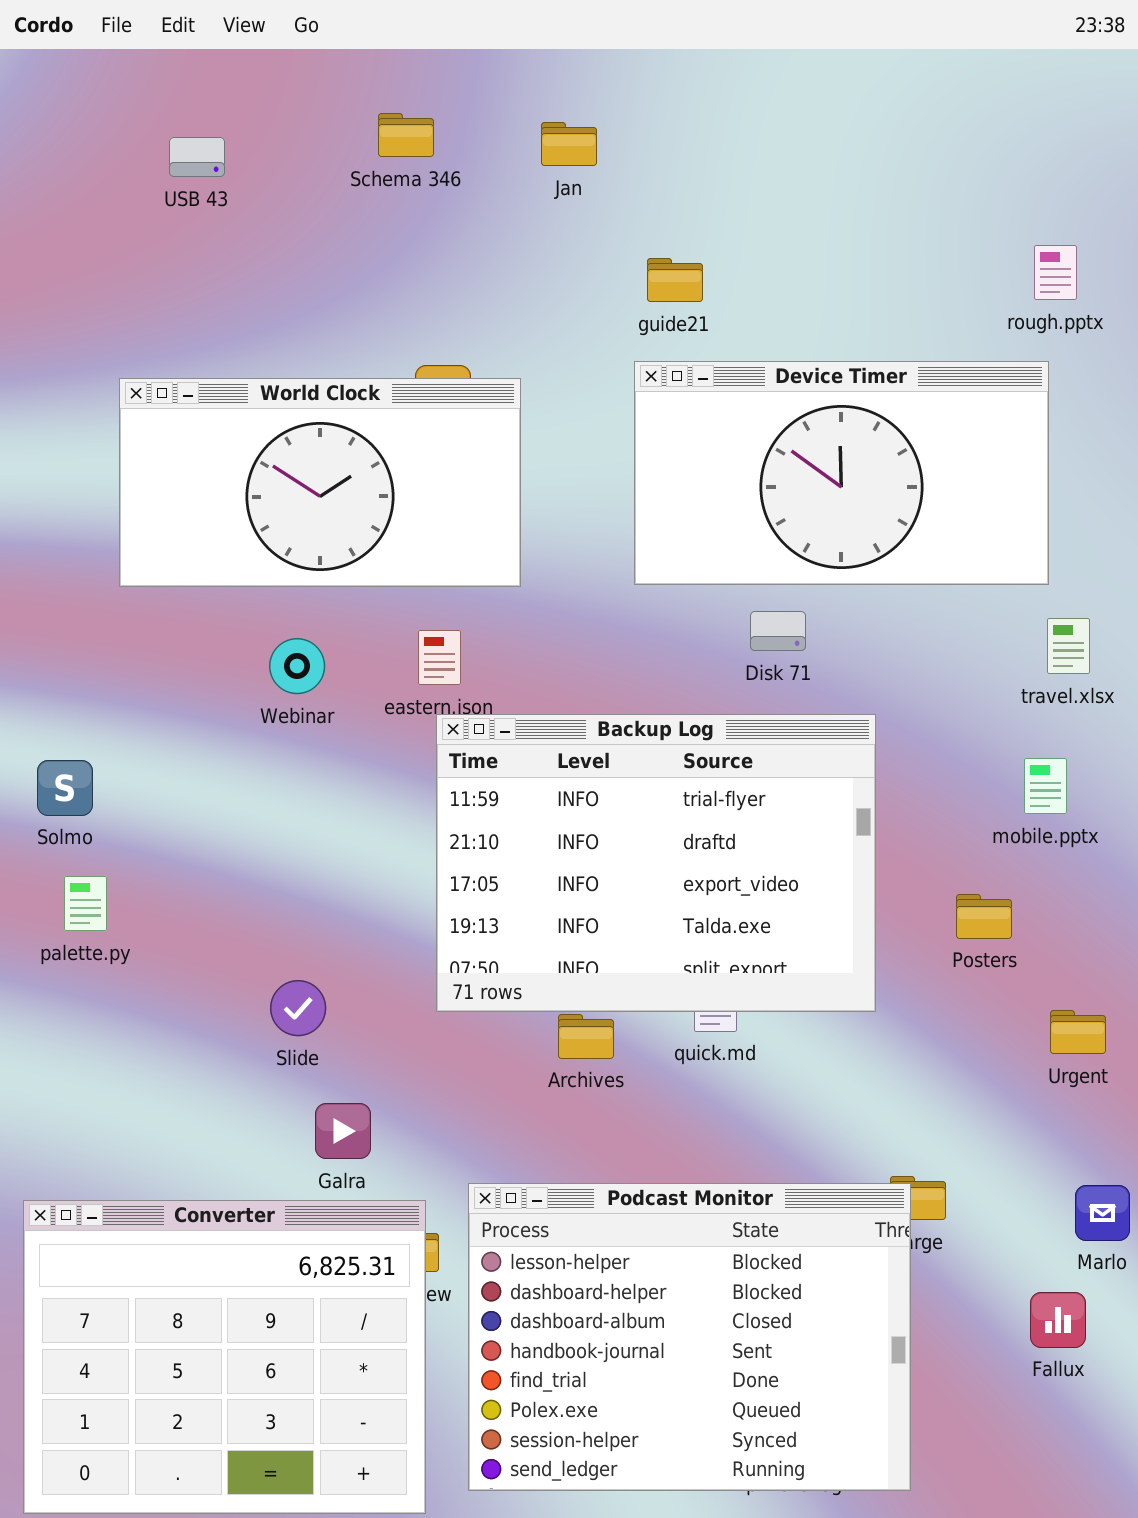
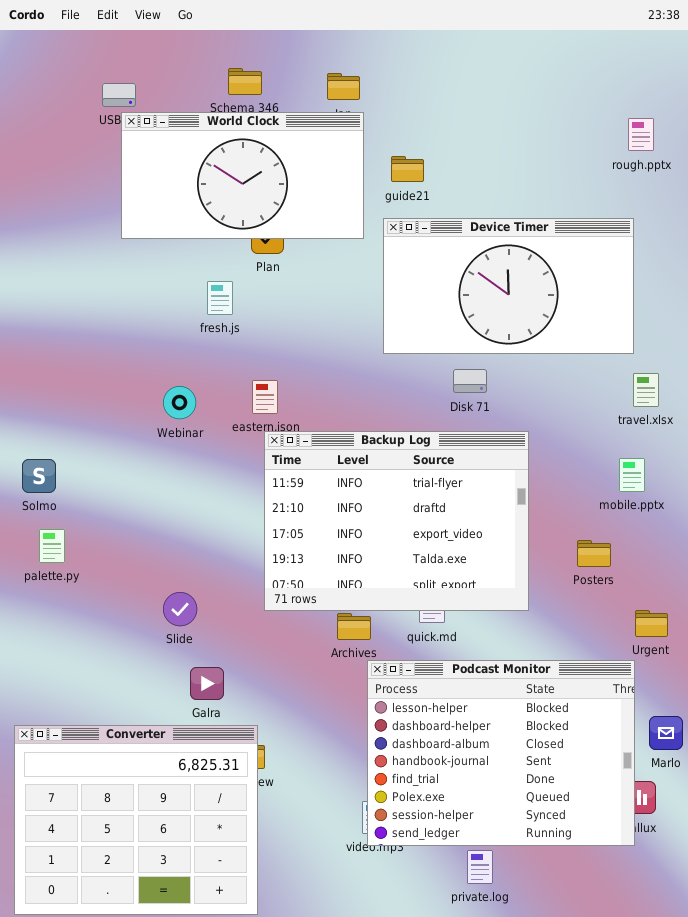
rough.pptx: [1034,245,1077,300] -> [628,118,654,151], moved
World Clock: [119,378,521,587] -> [121,112,364,239], moved
Podcast Monitor: [468,1183,911,1491] -> [367,660,635,846], moved

